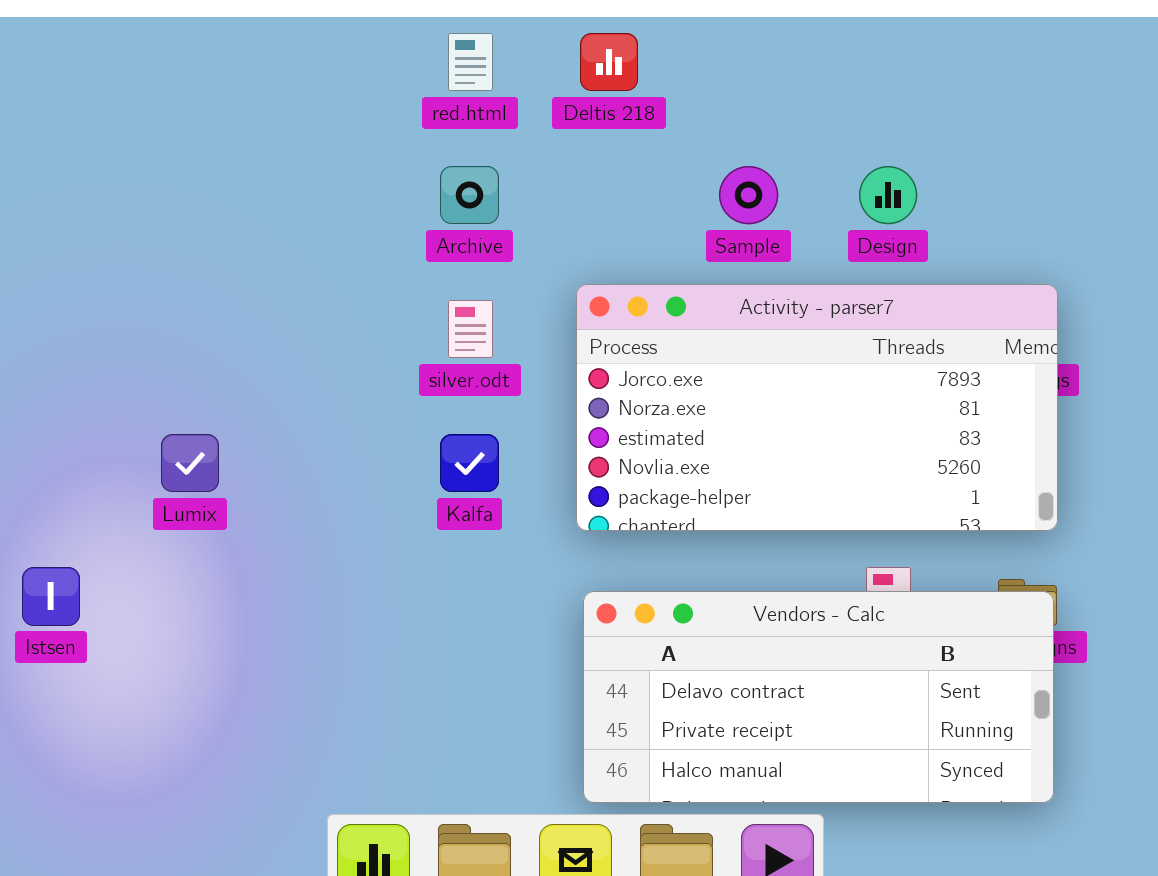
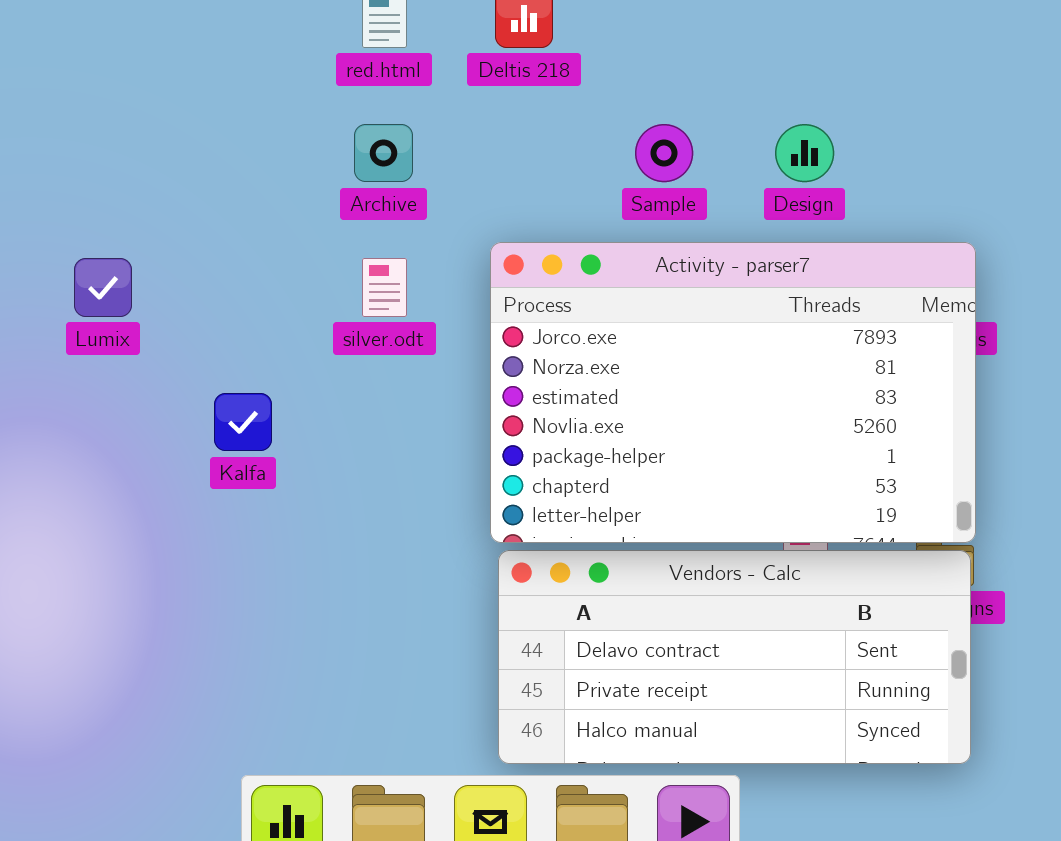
Activity - parser7: [576,284,1058,531] -> [490,242,976,543], resized
Lumix: [161,434,219,492] -> [74,258,132,317], moved
Kalfa: [440,434,499,492] -> [214,393,272,451], moved

